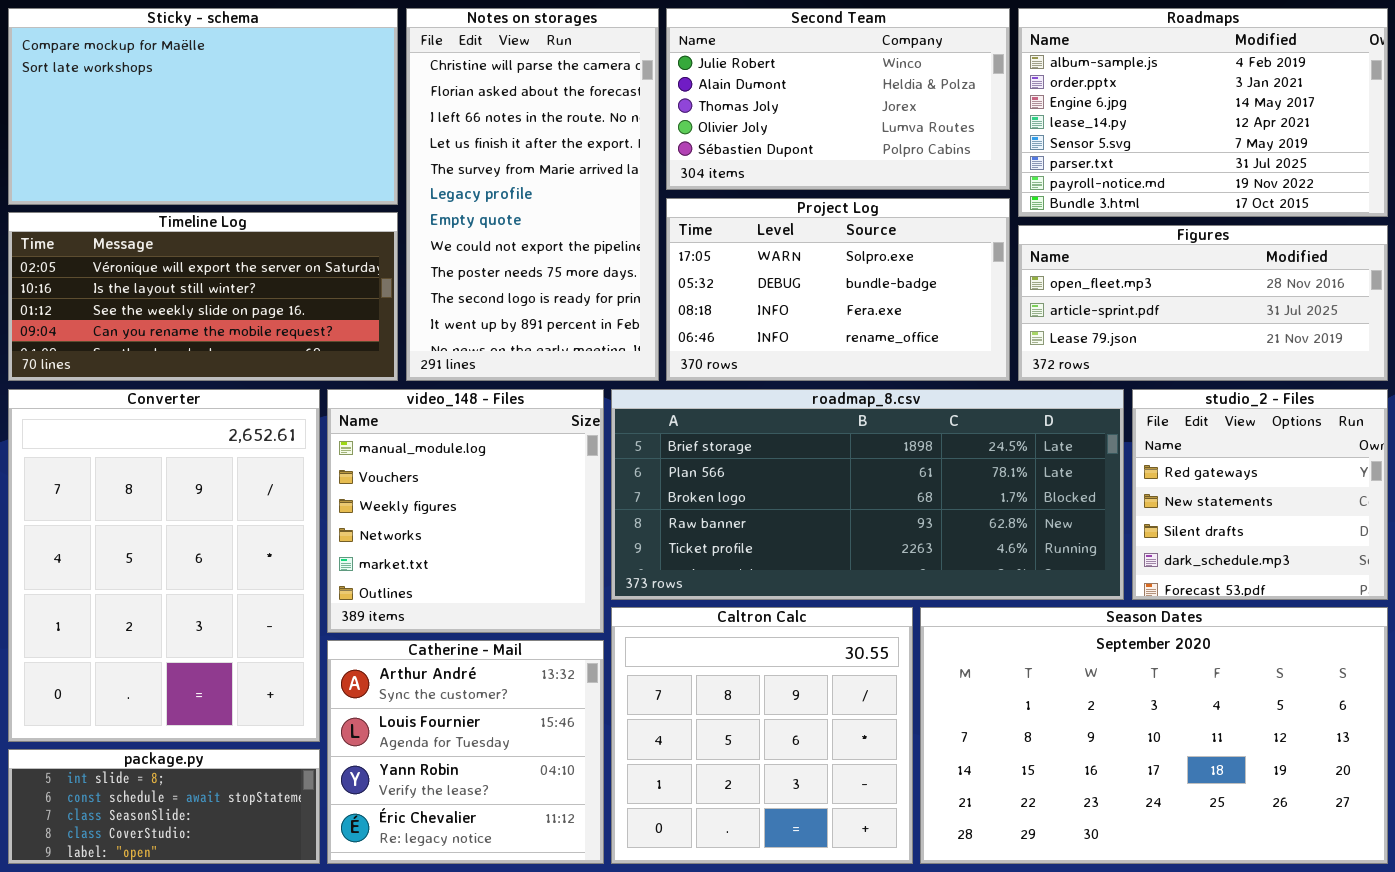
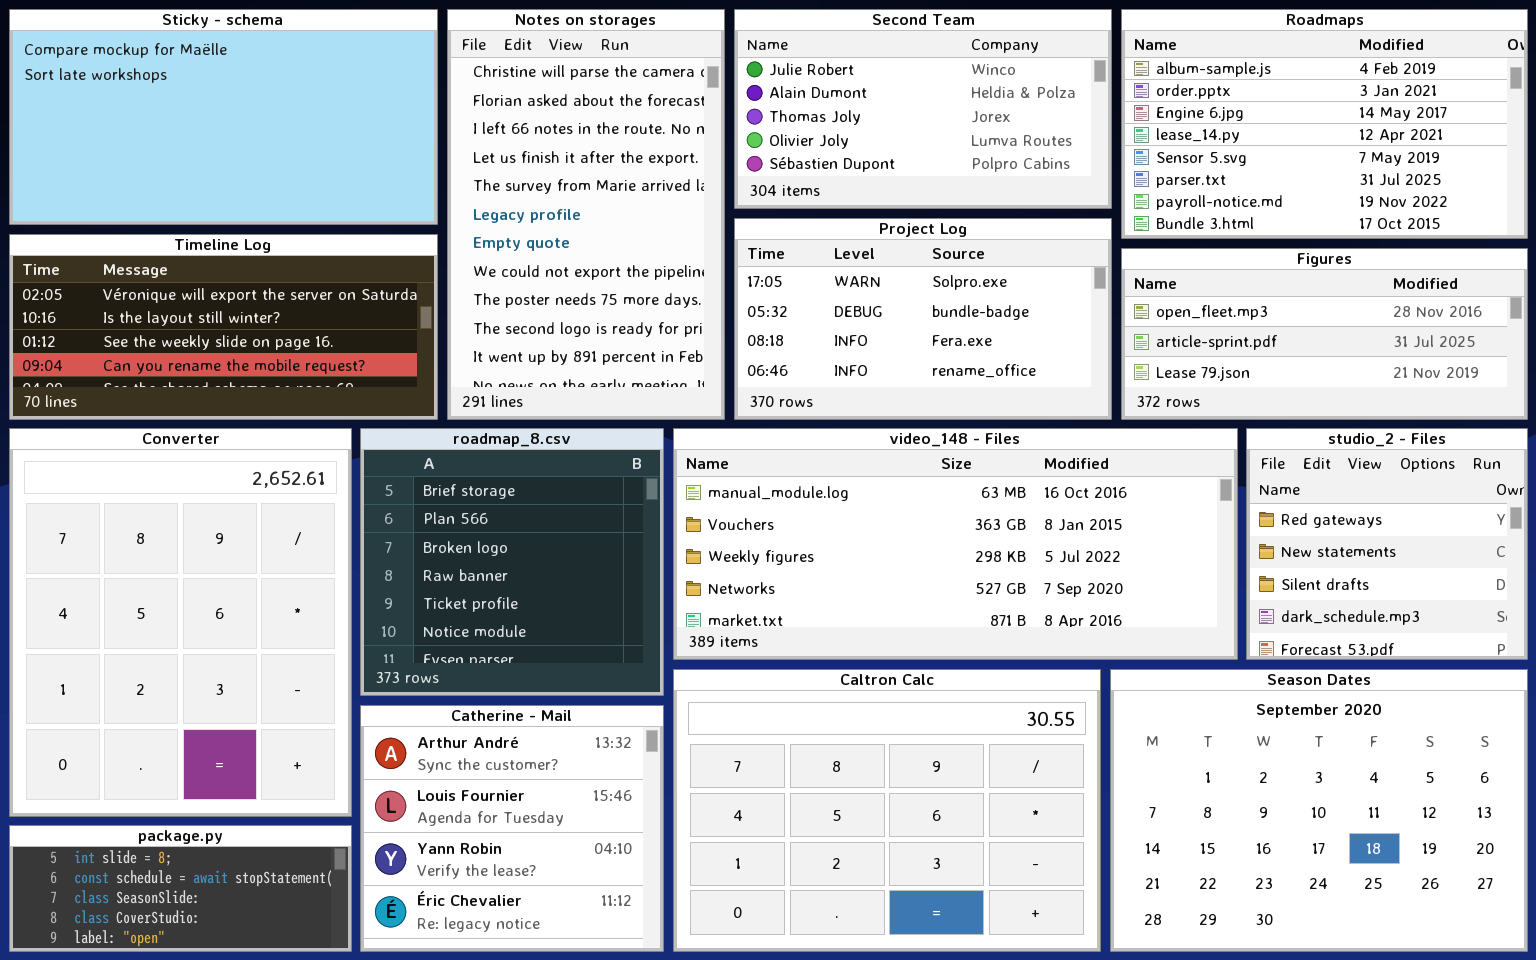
video_148 - Files: [327,389,604,633] -> [673,428,1238,660], moved, resized
roadmap_8.csv: [611,389,1124,600] -> [360,428,664,696], moved, resized
Caltron Calc: [611,607,913,864] -> [673,669,1101,952], resized
Season Dates: [920,607,1388,864] -> [1110,669,1528,952], resized

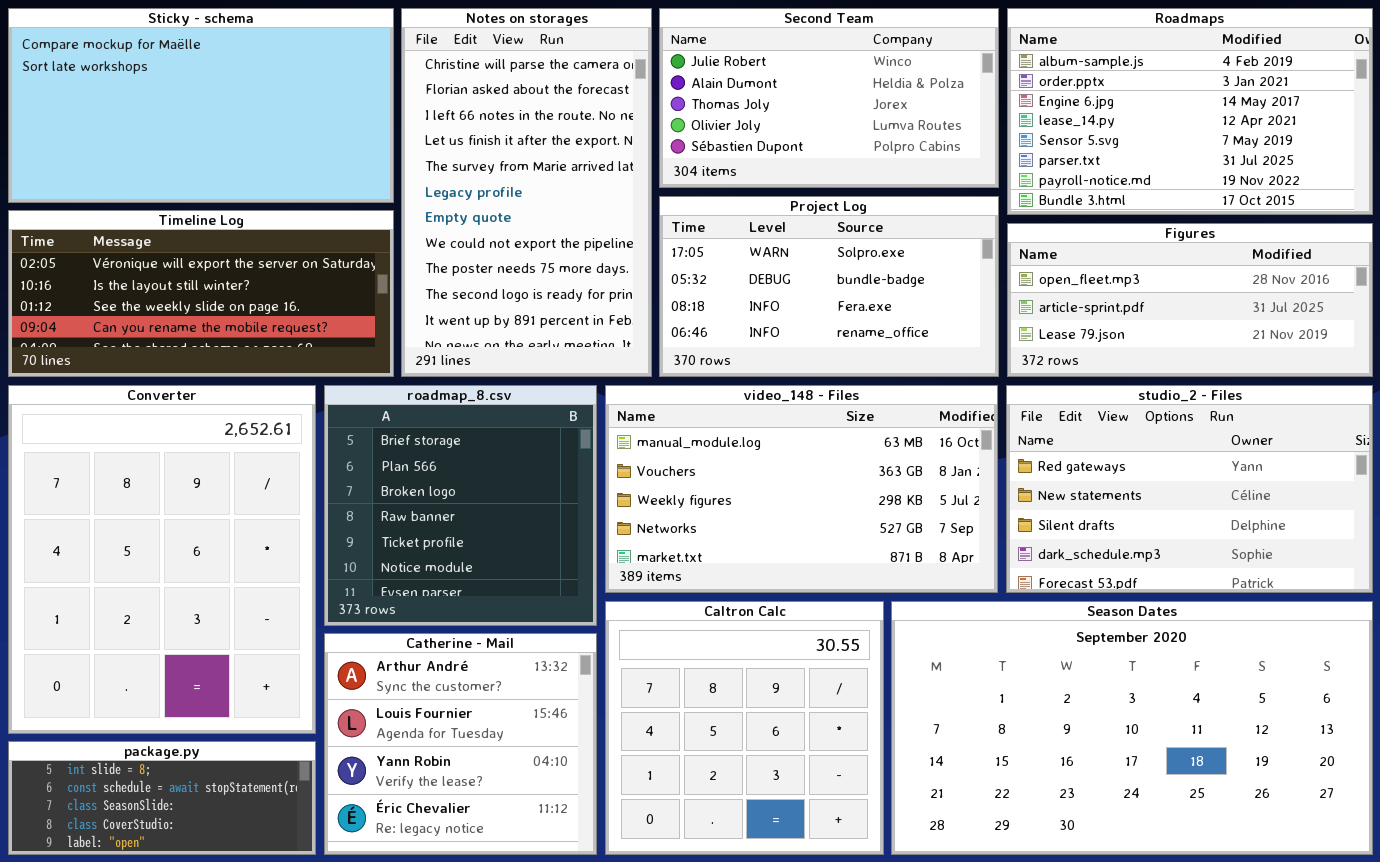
video_148 - Files: [673,428,1238,660] -> [605,385,998,593], resized
studio_2 - Files: [1246,428,1528,660] -> [1006,385,1373,593], resized
Caltron Calc: [673,669,1101,952] -> [605,601,884,855], resized
Season Dates: [1110,669,1528,952] -> [891,601,1373,855], resized

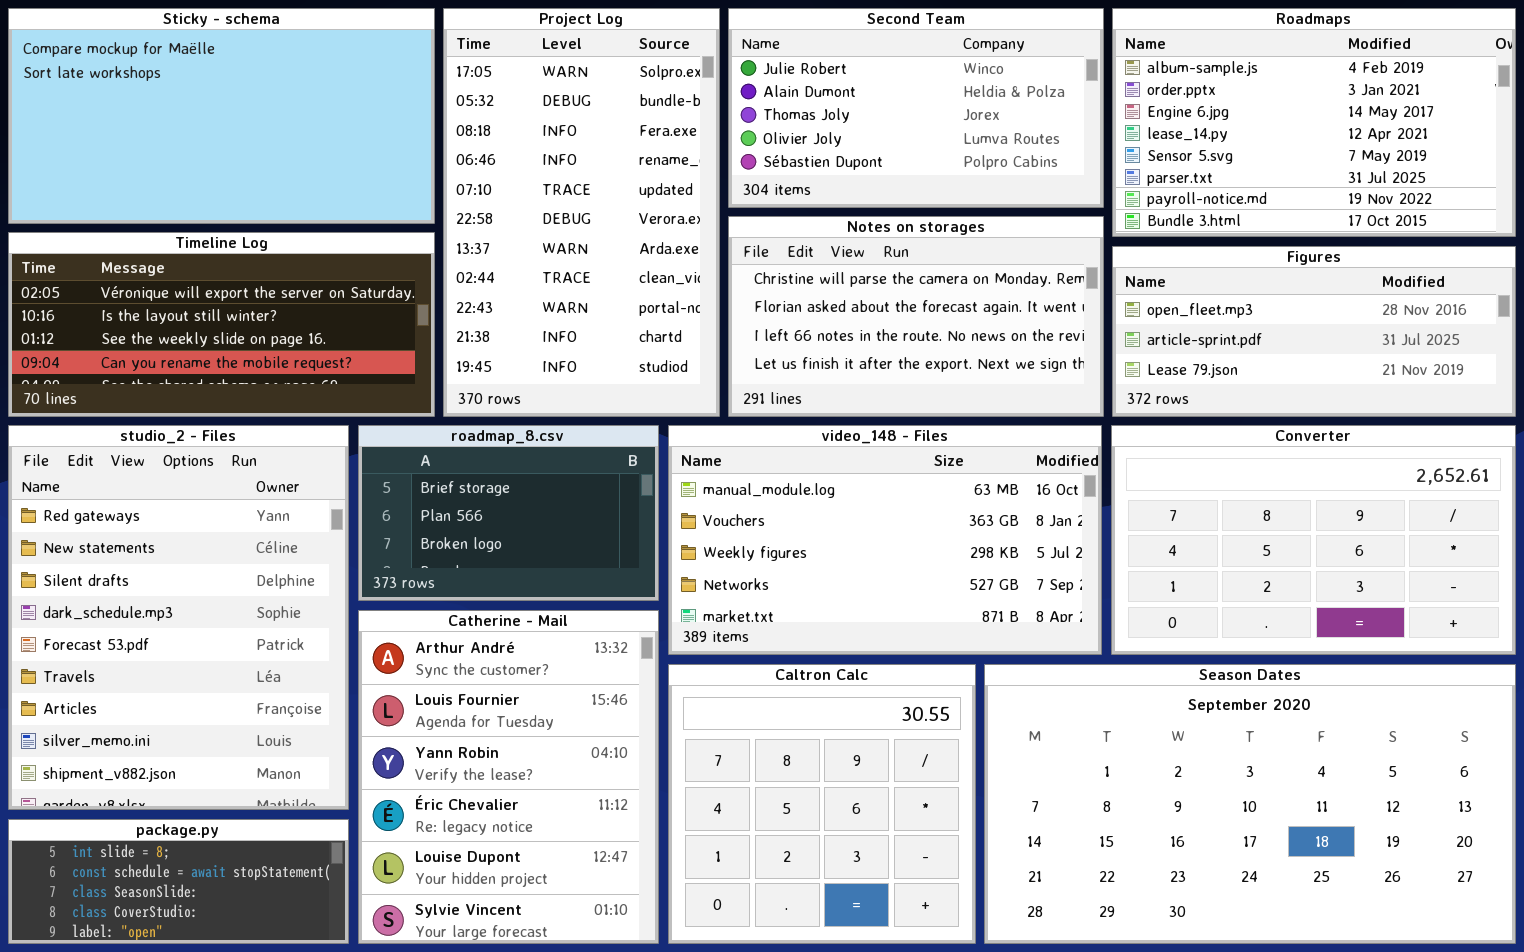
Notes on storages: [401,8,652,377] -> [728,216,1104,417], moved, resized
Project Log: [659,196,999,377] -> [443,8,720,417], moved, resized
Converter: [8,385,316,734] -> [1111,425,1516,655], moved, resized
roadmap_8.csv: [324,385,597,626] -> [358,425,659,601], resized
studio_2 - Files: [1006,385,1373,593] -> [8,425,349,810], moved, resized
Catherine - Mail: [324,633,597,855] -> [358,610,659,944], resized

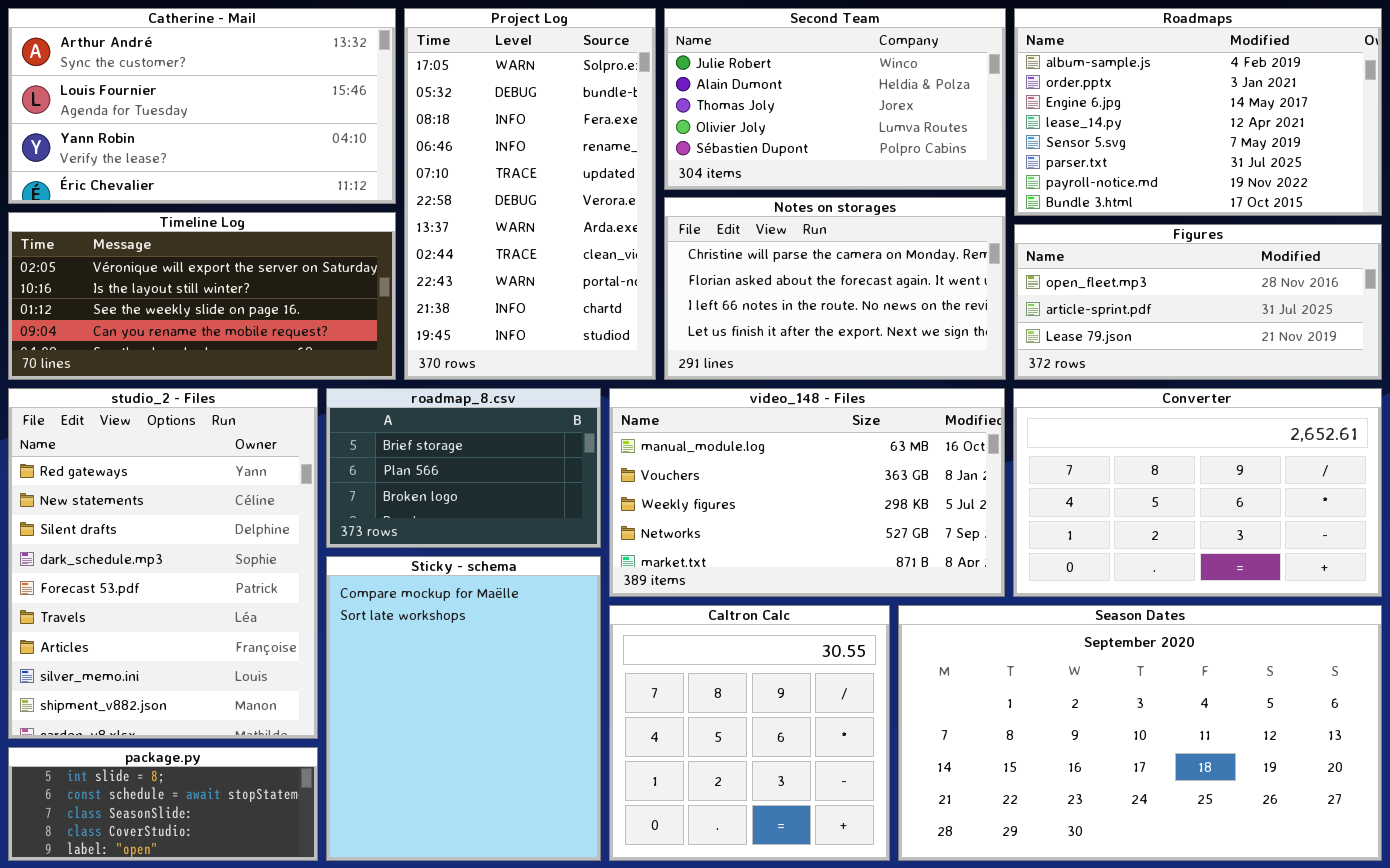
Sticky - schema: [8,8,435,224] -> [326,556,601,861], moved, resized
Catherine - Mail: [358,610,659,944] -> [8,8,396,204], moved, resized

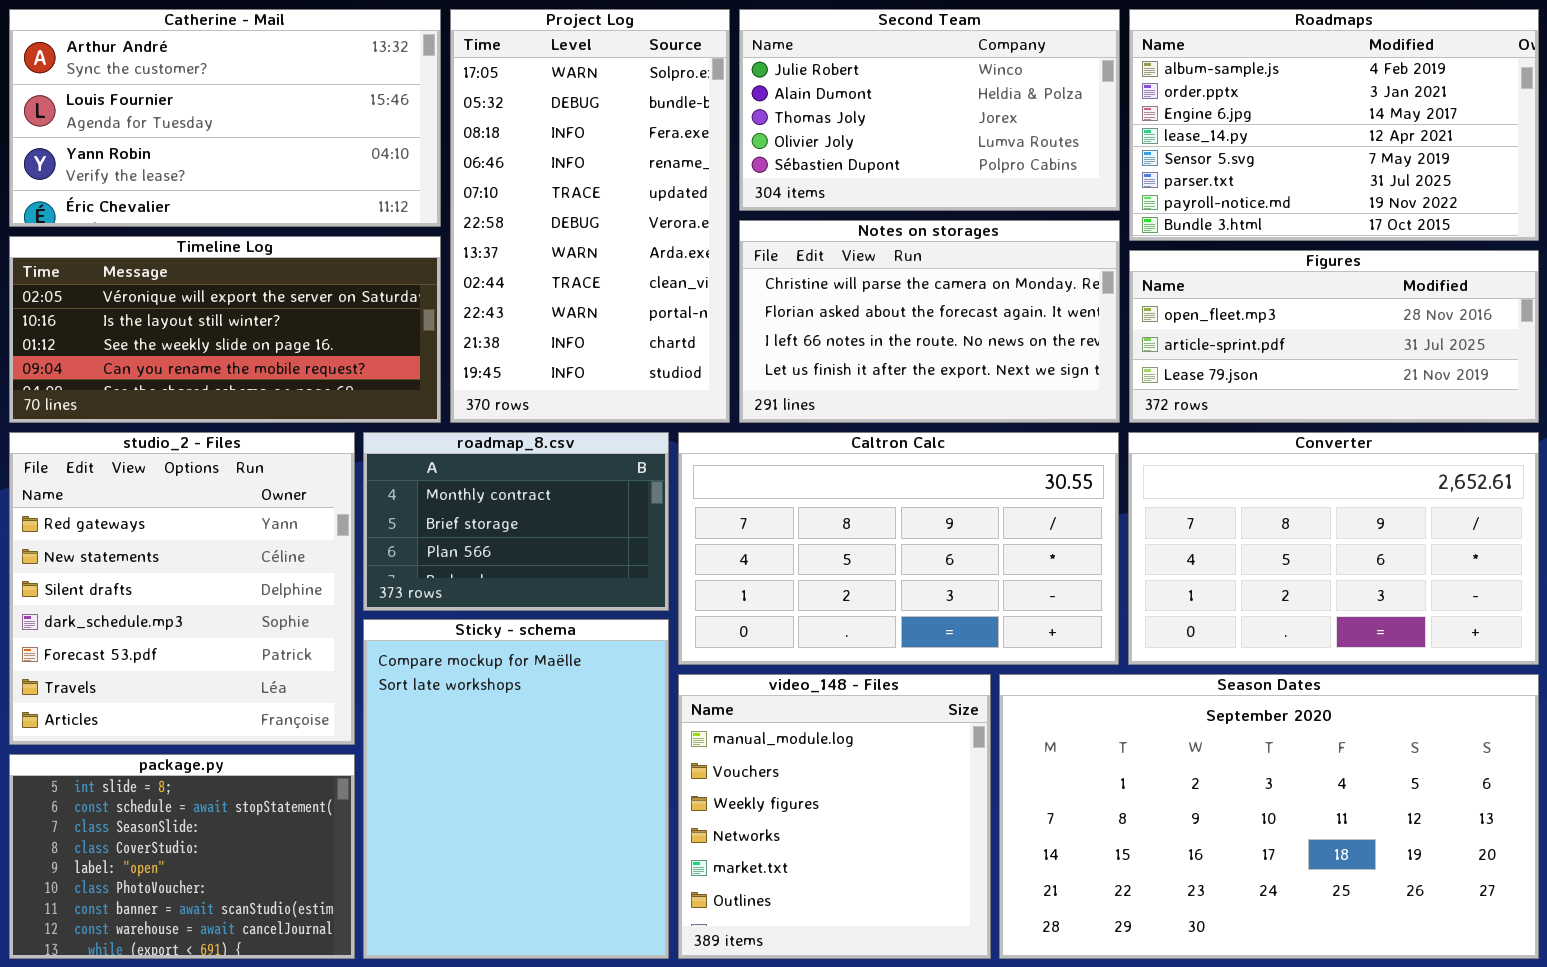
studio_2 - Files: [8,388,318,739] -> [9,432,355,745], resized
roadmap_8.csv: [326,388,601,548] -> [363,432,669,611], scrolled up 1 row
video_148 - Files: [609,388,1005,597] -> [678,674,991,959], moved, resized
Caltron Calc: [609,605,890,861] -> [678,432,1119,665], moved, resized
package.py: [8,747,318,861] -> [9,754,355,959], resized

